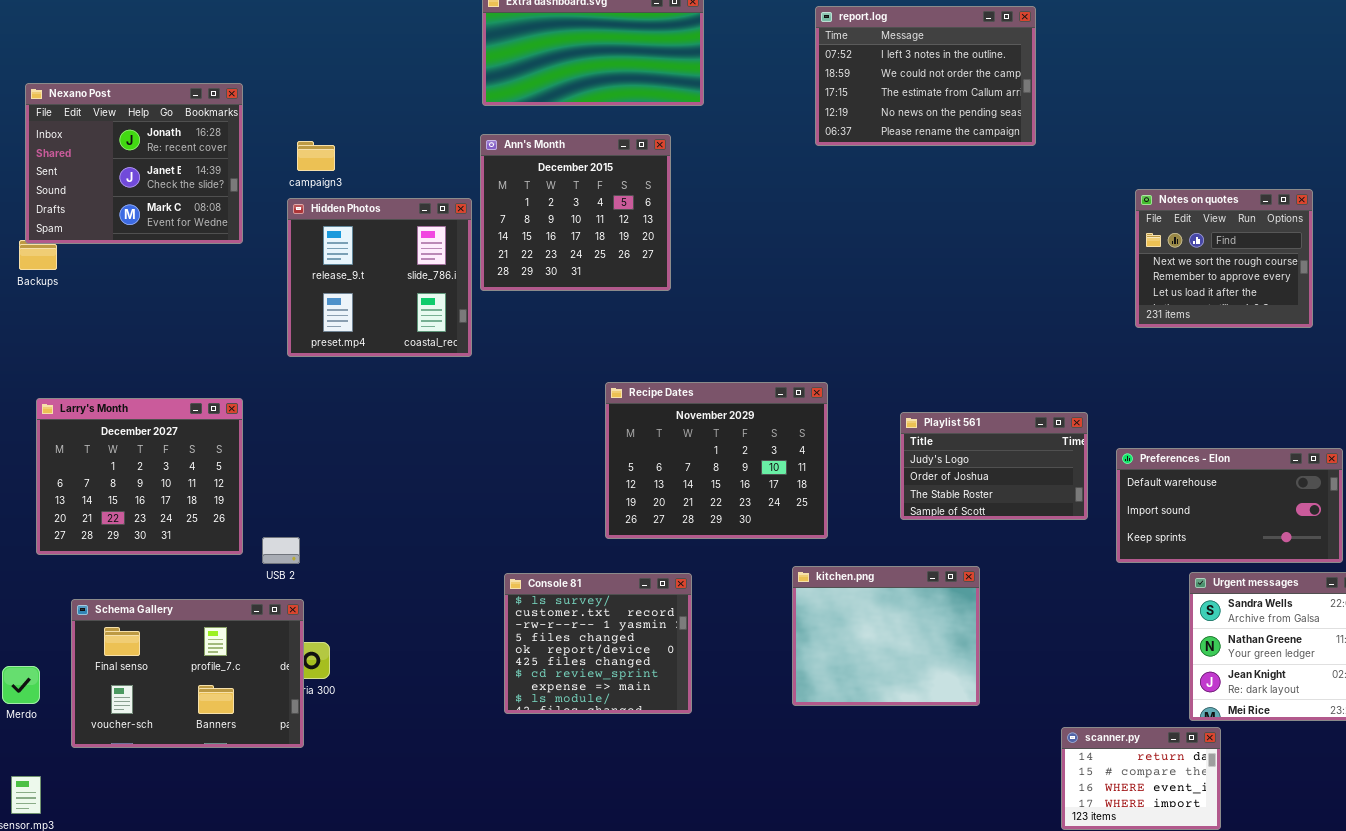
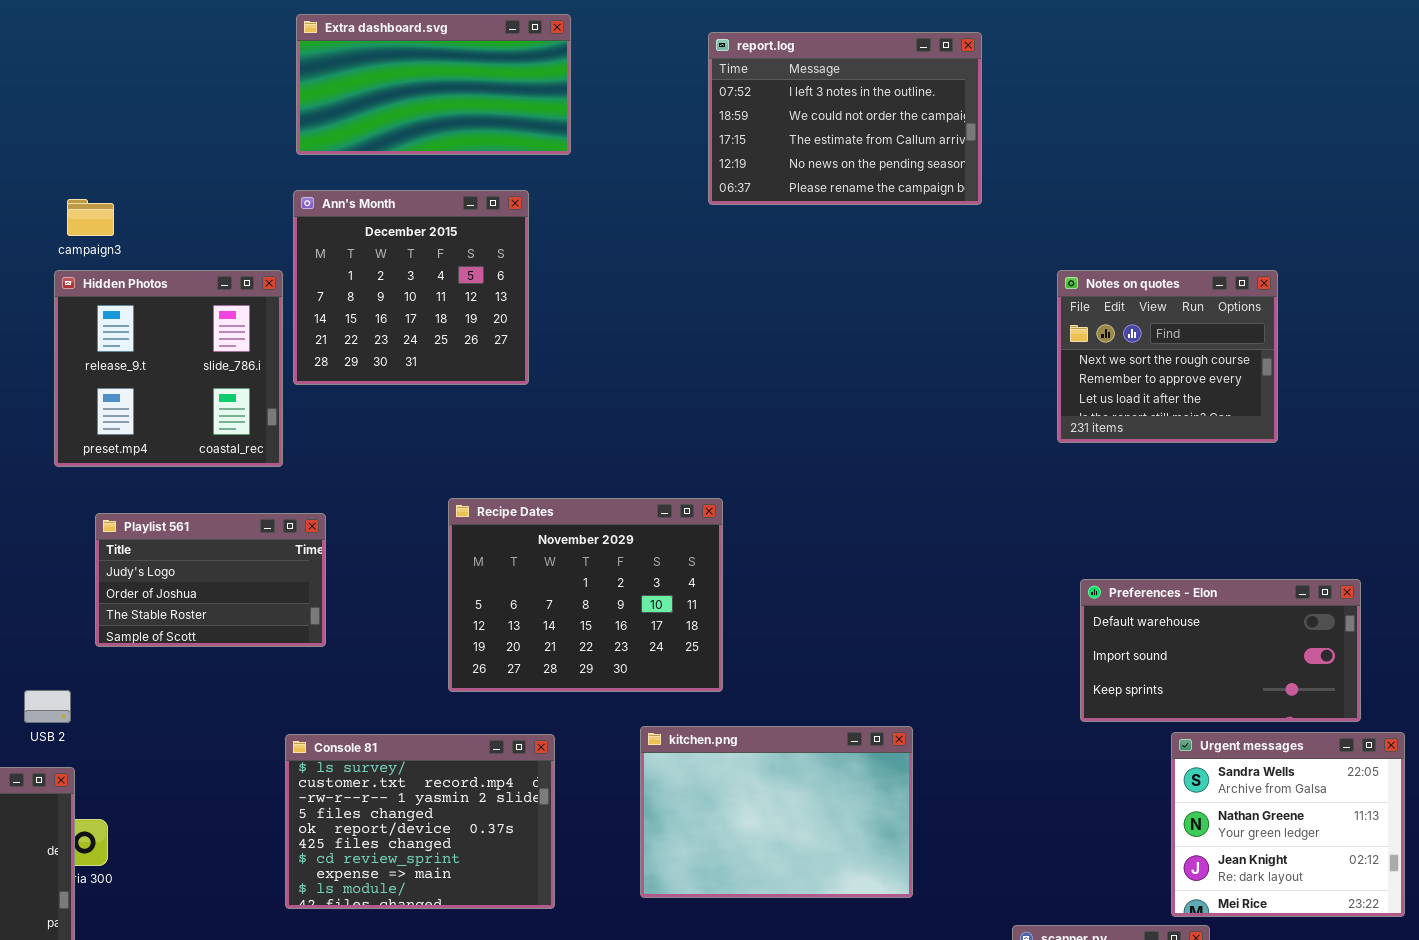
Notes on quotes: [1135,189,1313,328] -> [1057,270,1278,443], moved
Playlist 561: [900,412,1088,520] -> [95,513,326,647], moved
kitchen.png: [792,566,980,706] -> [640,726,913,898], resized
Console 81: [504,573,692,714] -> [285,734,555,909], resized

